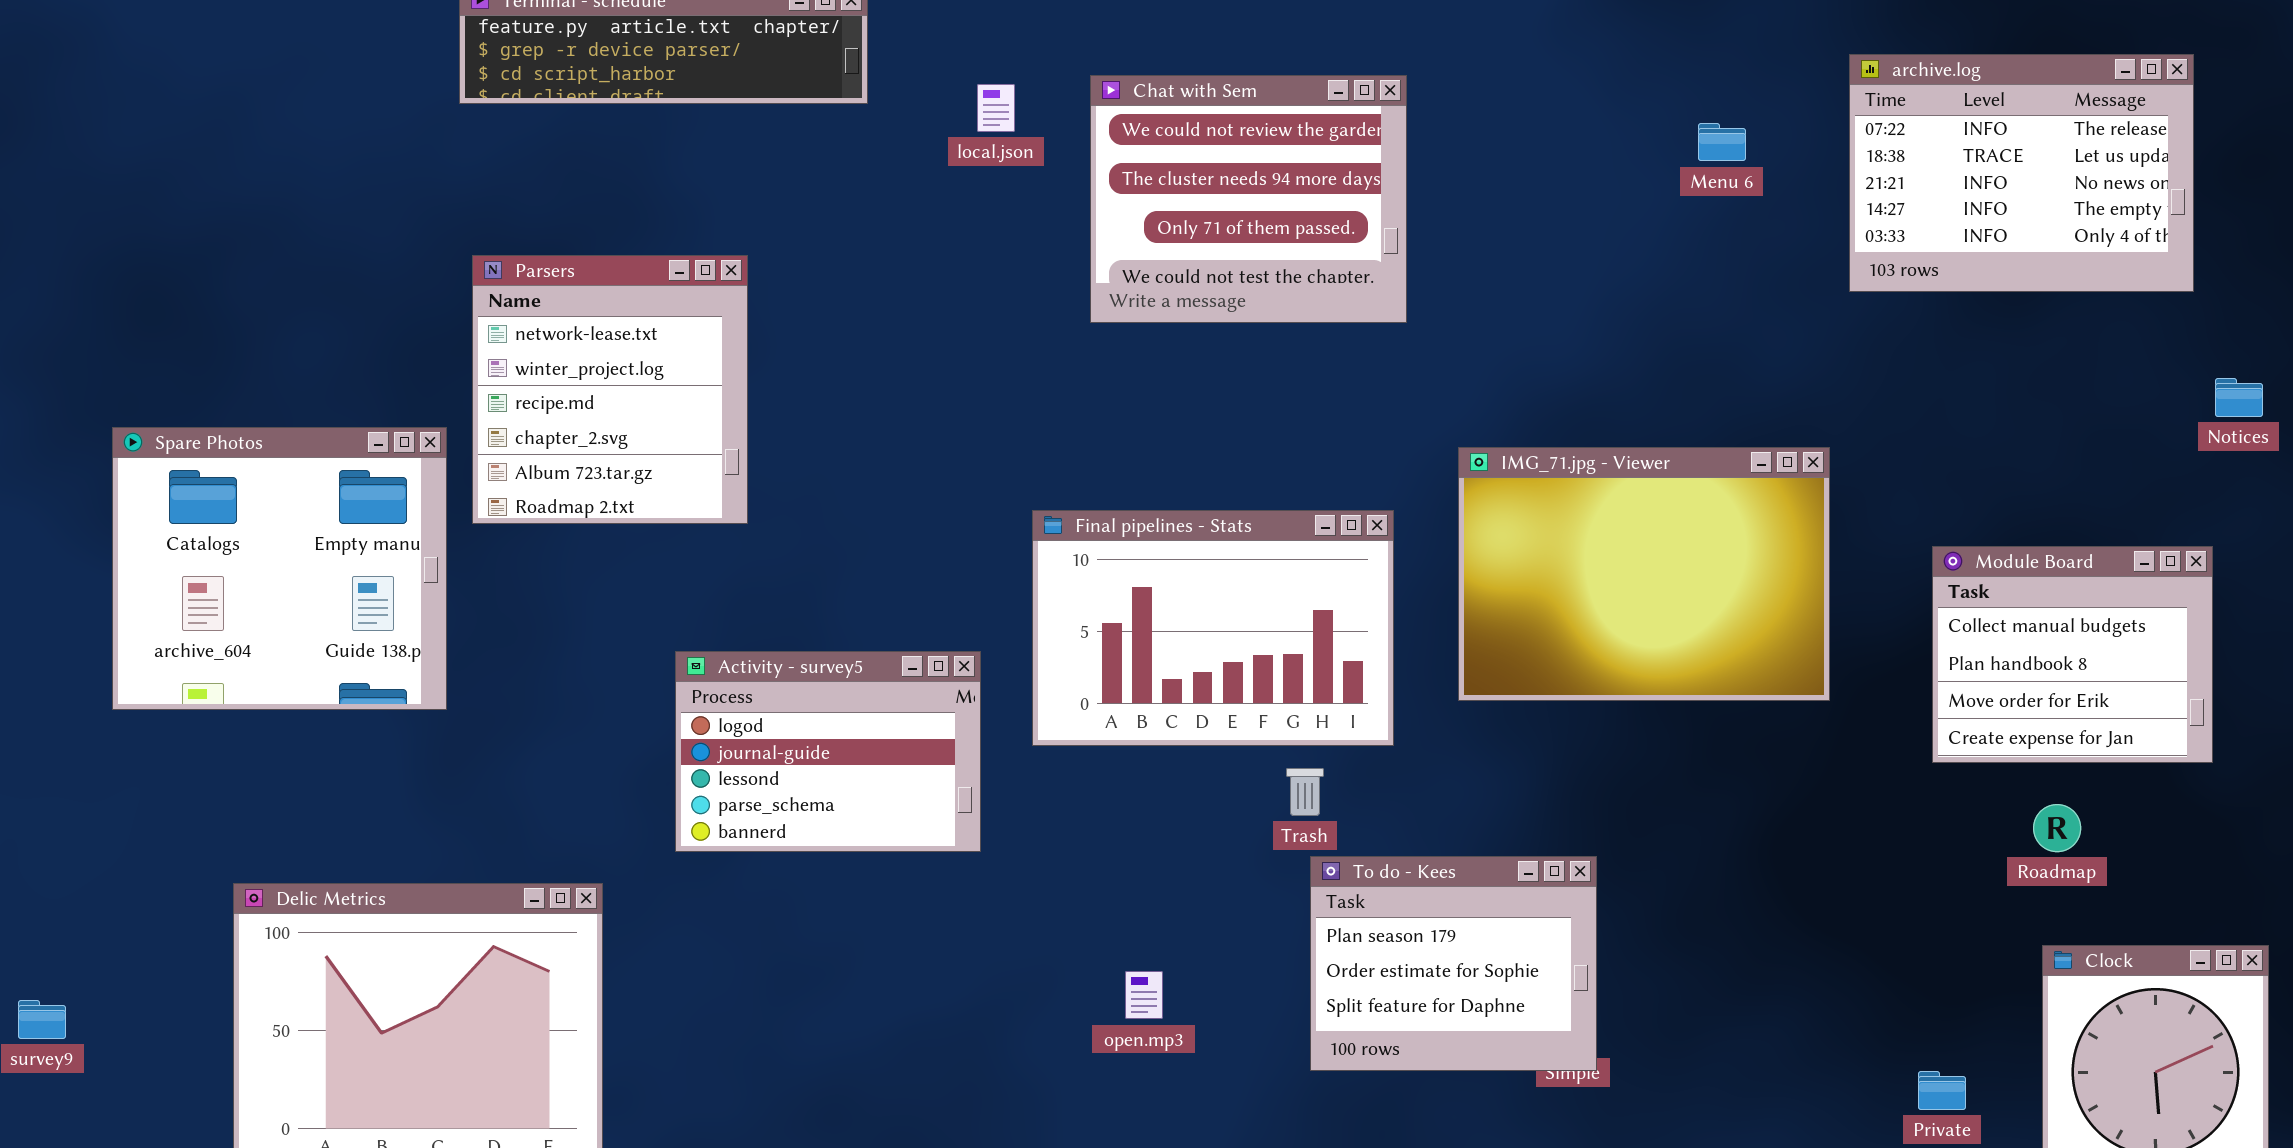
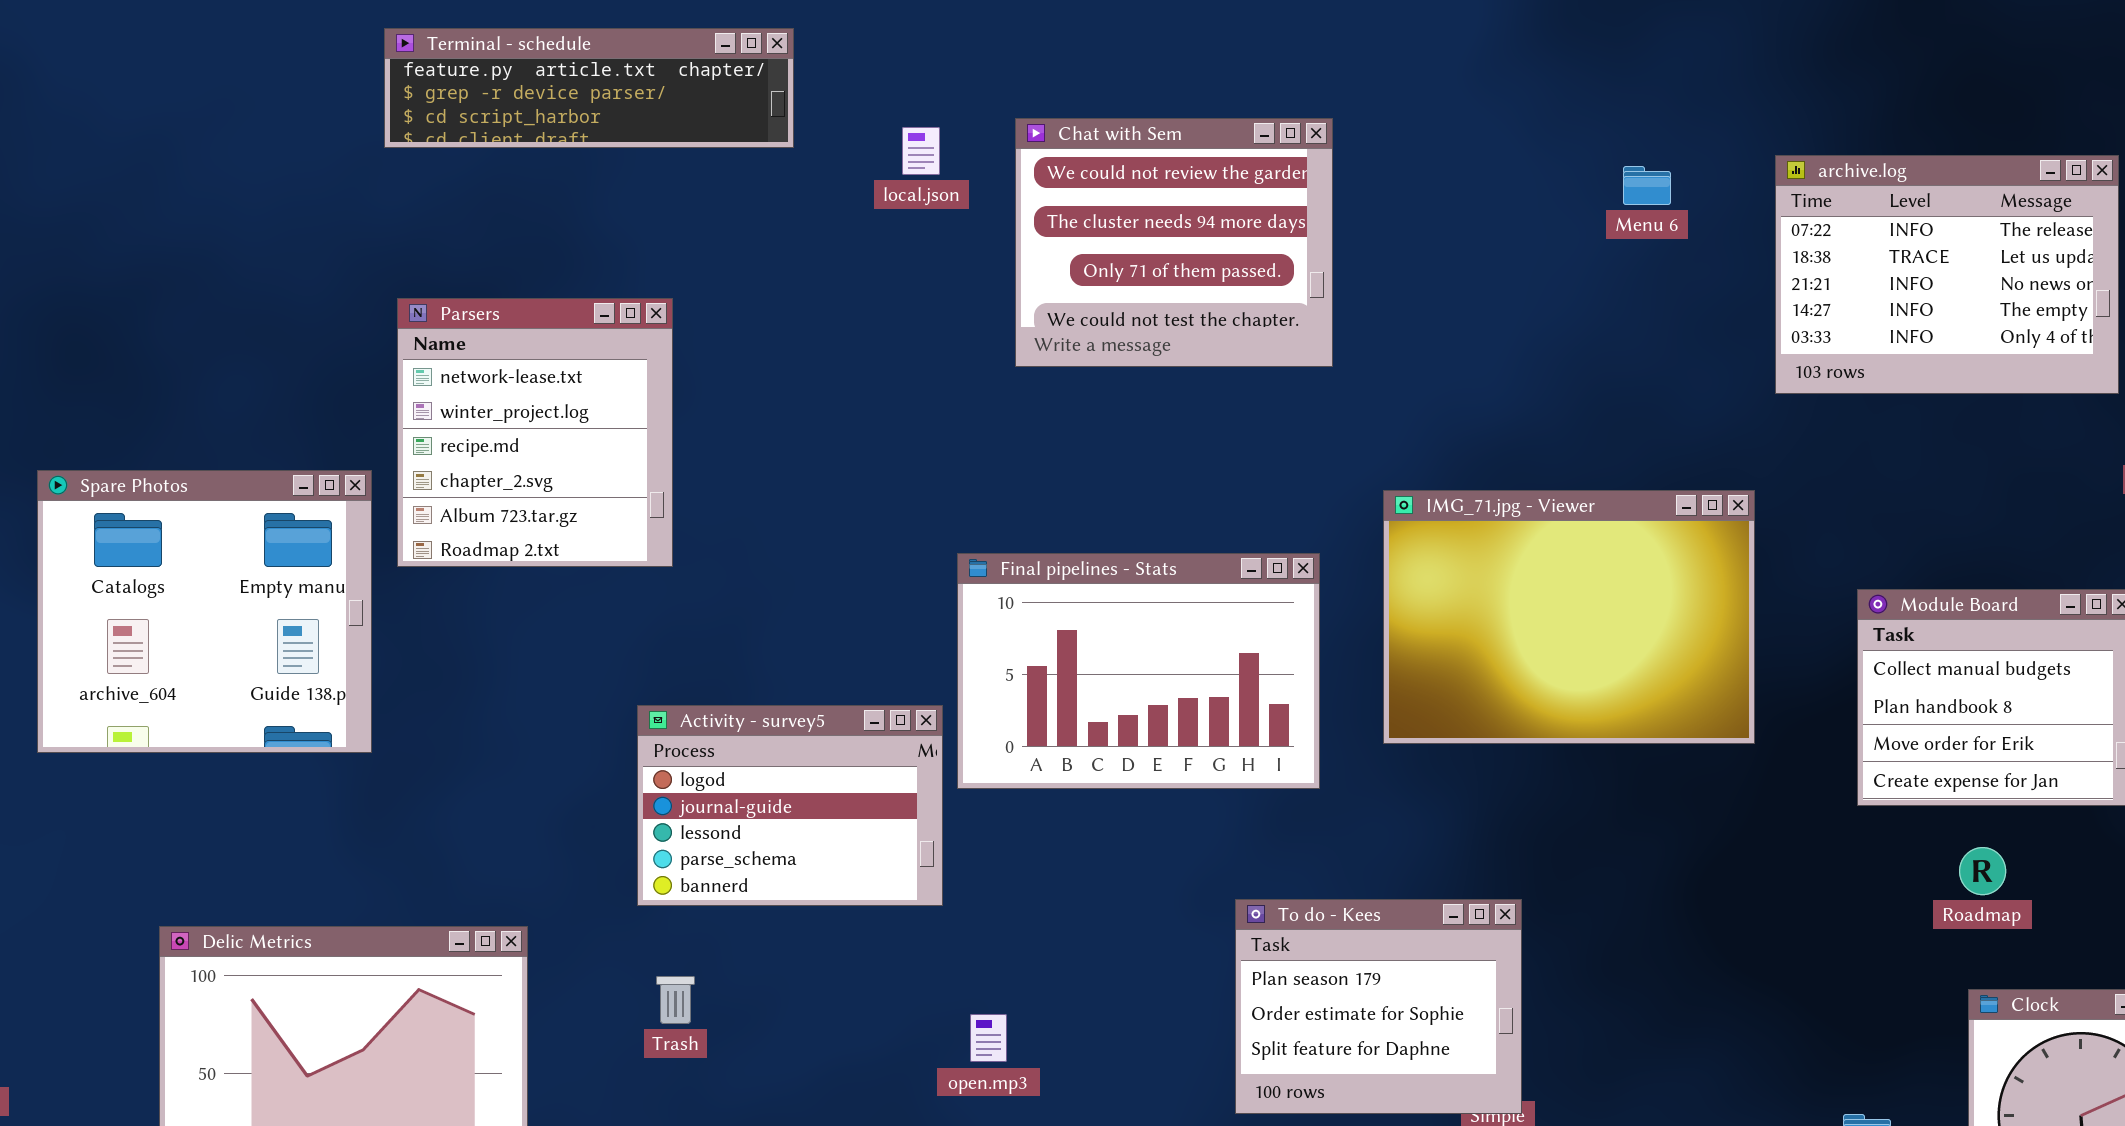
archive.log: [1849,54,2194,292] -> [1775,155,2119,394], moved
Activity - survey5: [675,651,981,852] -> [637,705,943,906], moved
Trash: [1286,768,1324,816] -> [656,976,695,1024], moved
open.mp3: [1125,971,1163,1019] -> [970,1014,1007,1062], moved

